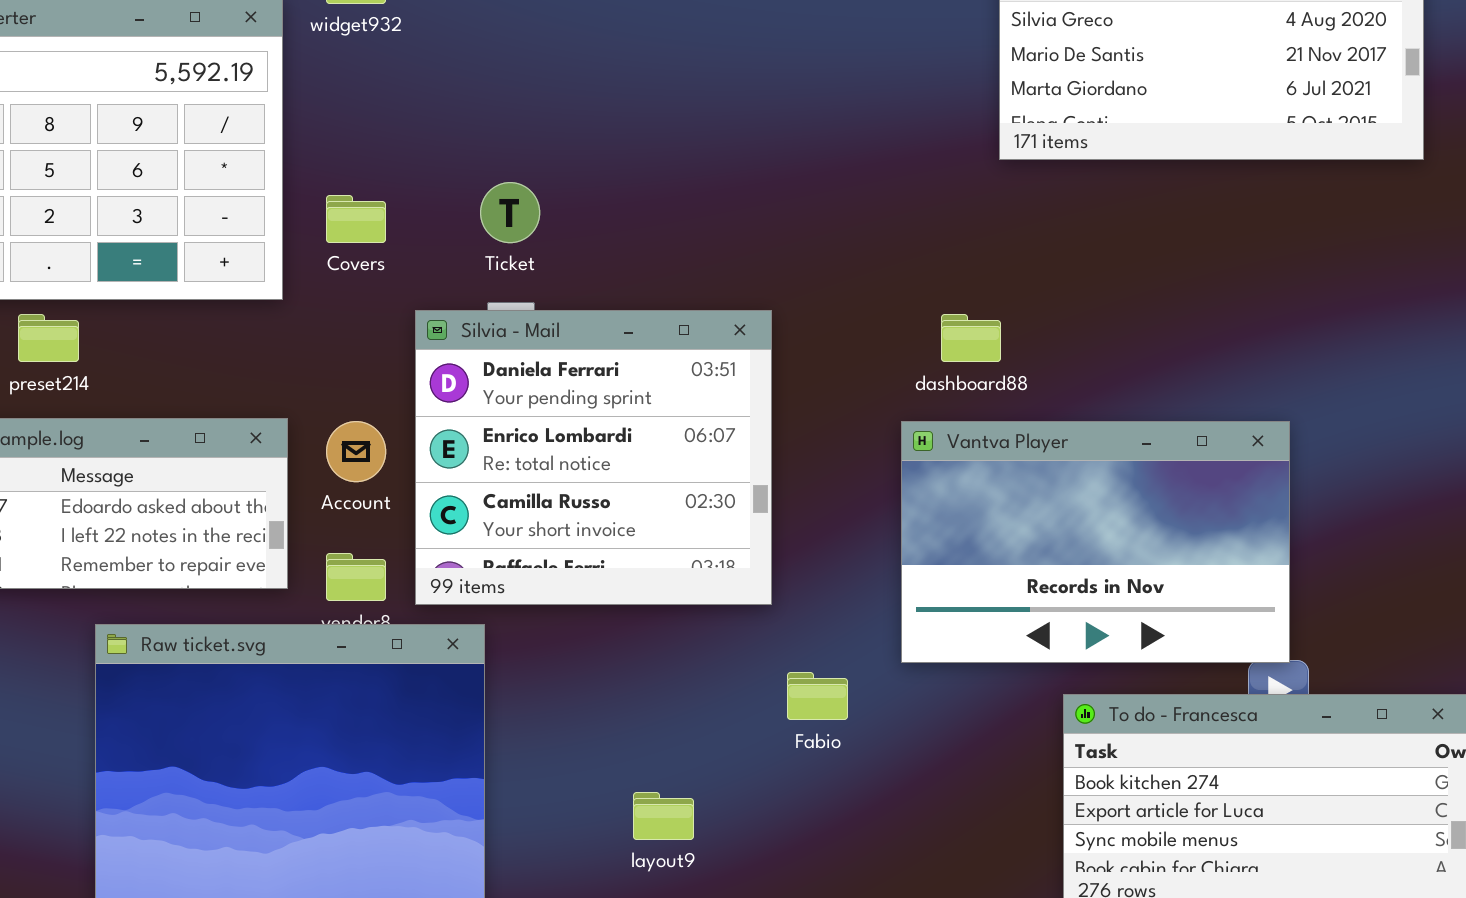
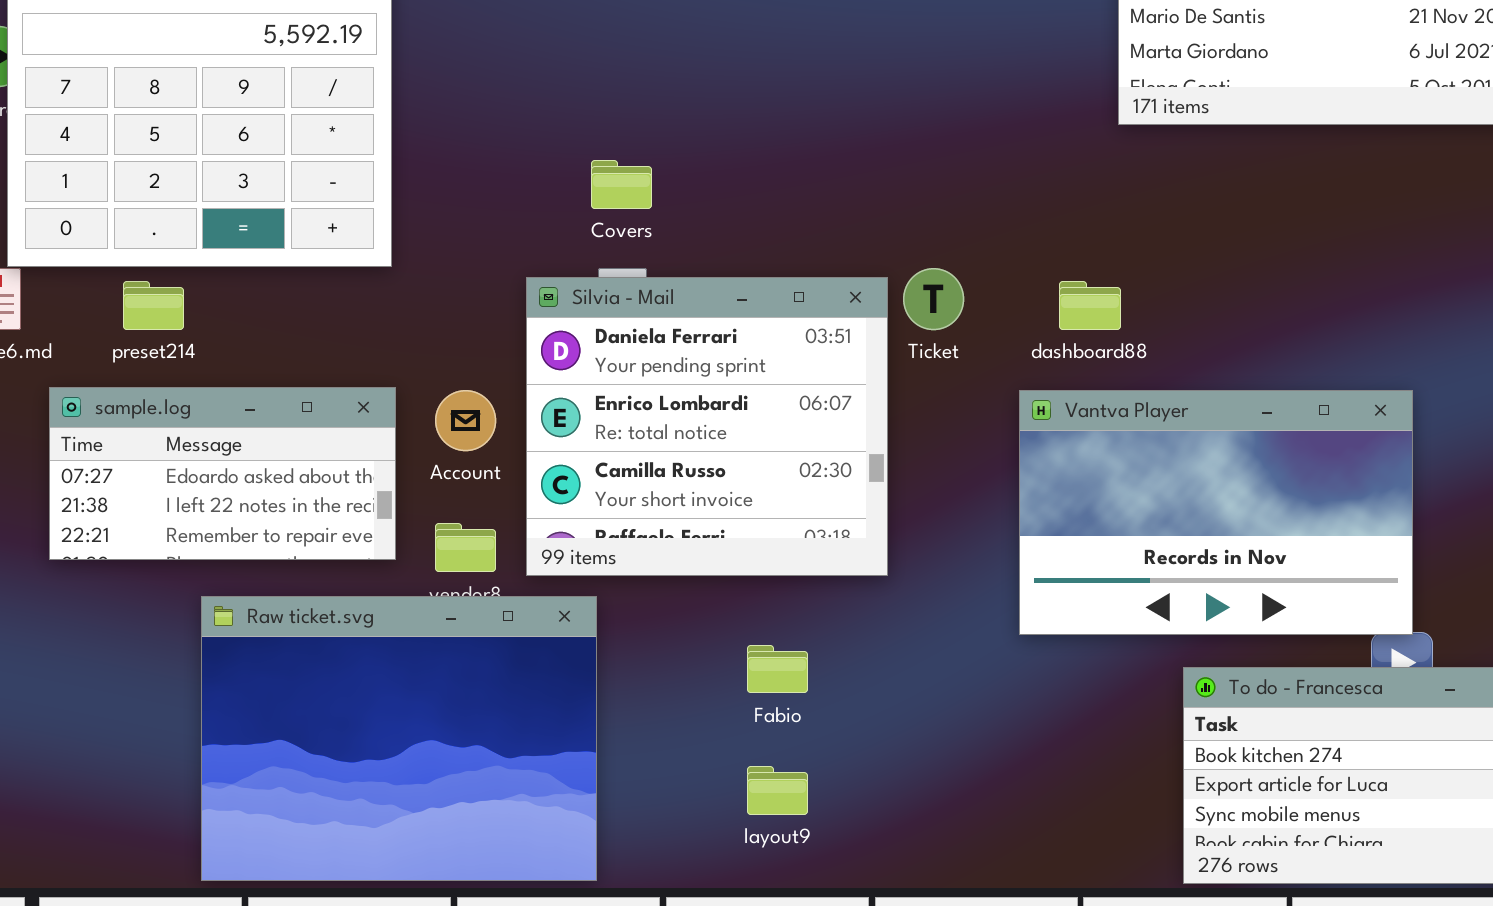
Ticket: [480,182,540,243] -> [903,268,964,330], moved
Covers: [326,195,386,243] -> [591,160,652,209], moved
Fabio: [787,672,848,720] -> [747,645,808,693], moved

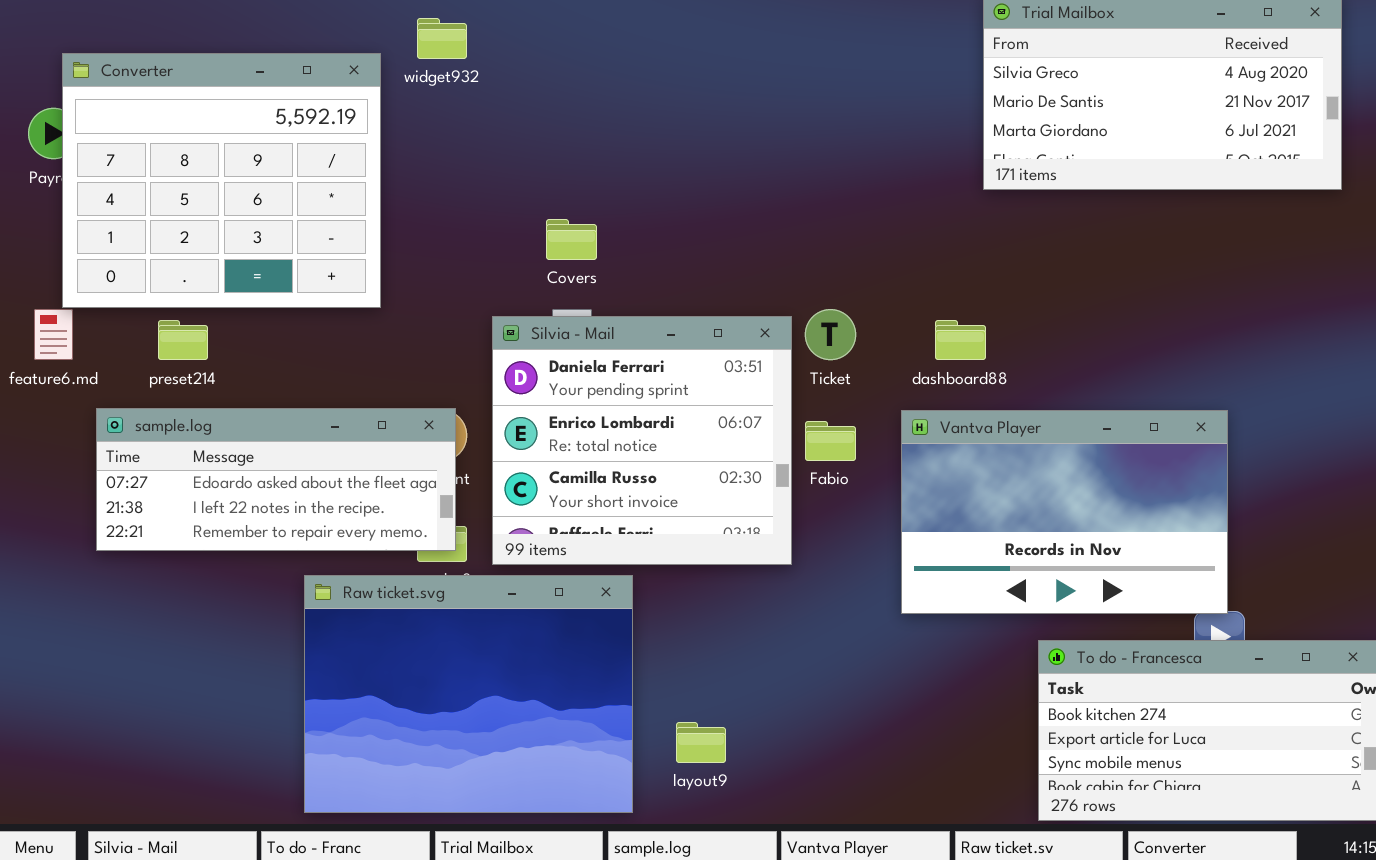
sample.log: [49,387,396,560] -> [96,408,456,551], resized
Raw ticket.svg: [201,596,597,881] -> [304,575,633,813], moved
Fabio: [747,645,808,693] -> [805,421,856,461], moved

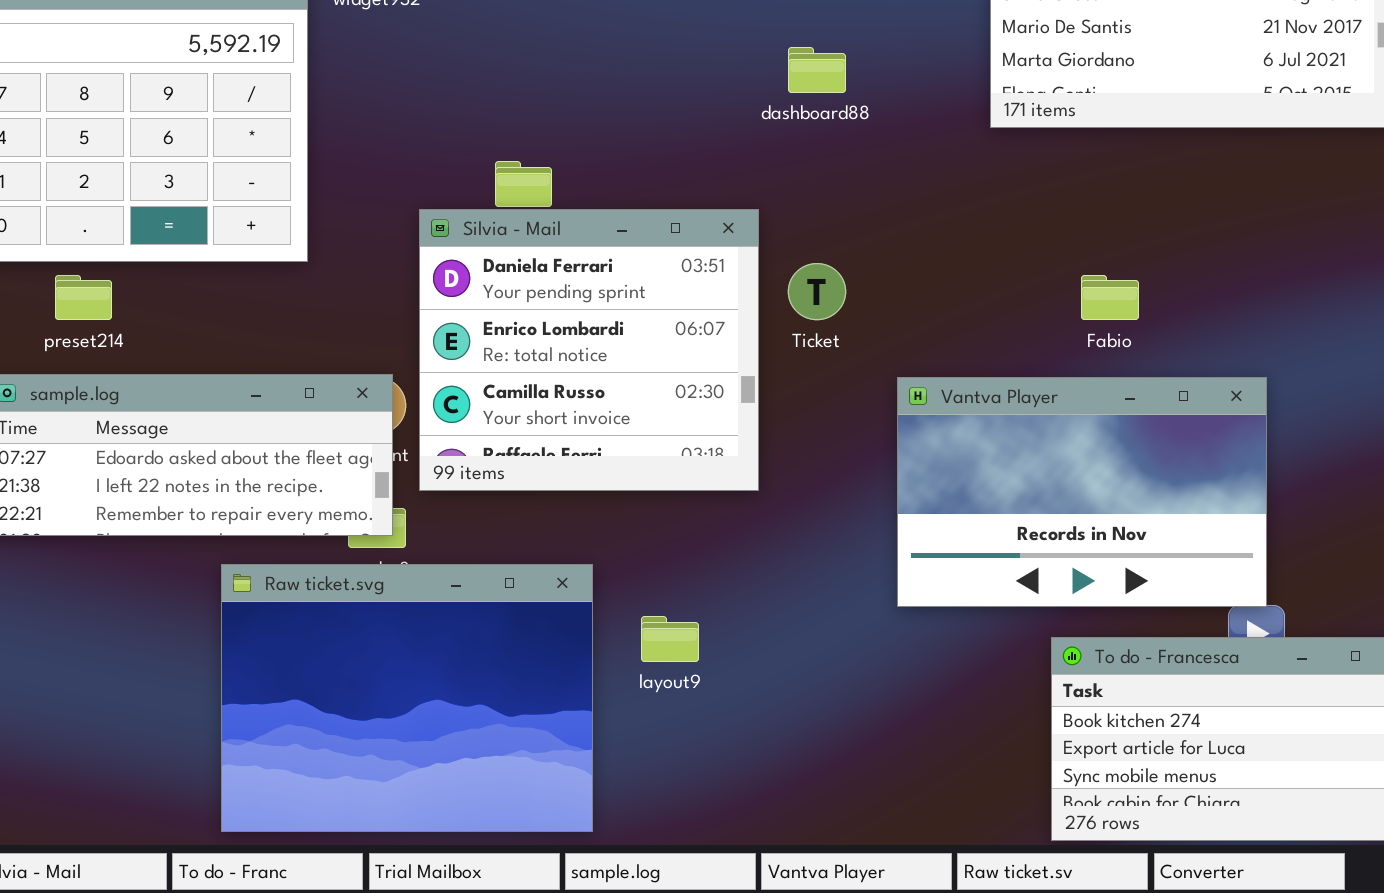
Silvia - Mail: [492,316,792,565] -> [419,209,759,491], moved
dashboard88: [935,320,986,360] -> [788,47,846,93], moved
Fabio: [805,421,856,461] -> [1081,275,1139,320], moved
layout9: [676,722,726,763] -> [641,616,699,662], moved

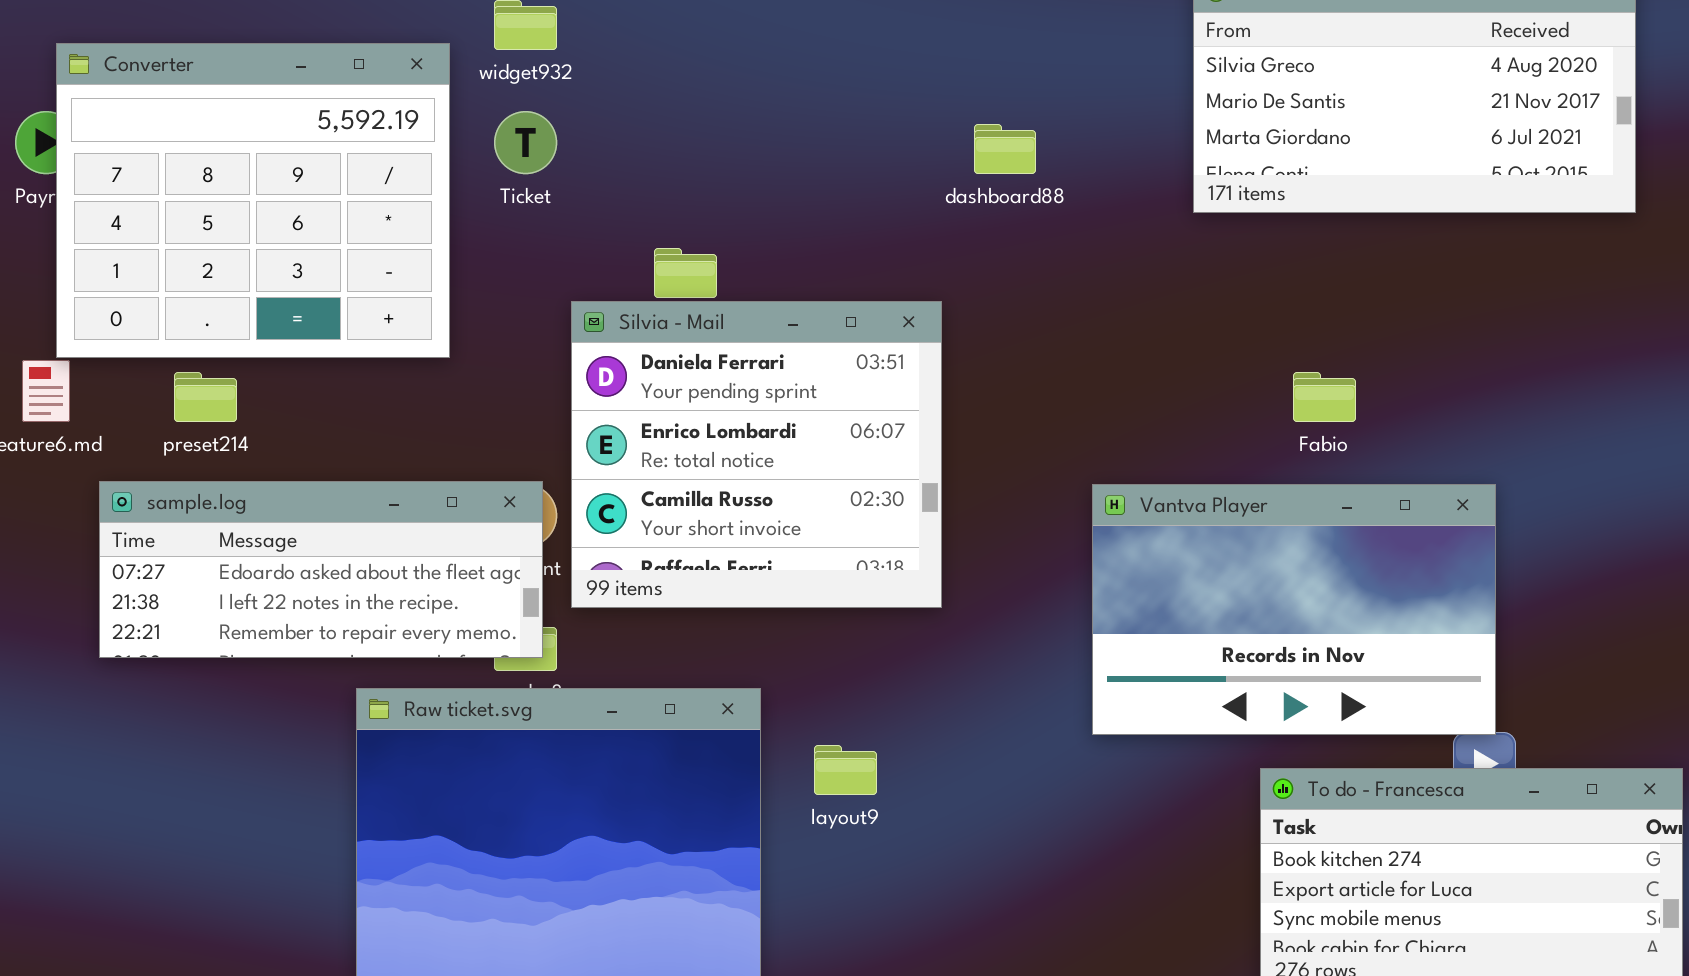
Ticket: [788,263,846,320] -> [494,111,557,174], moved

